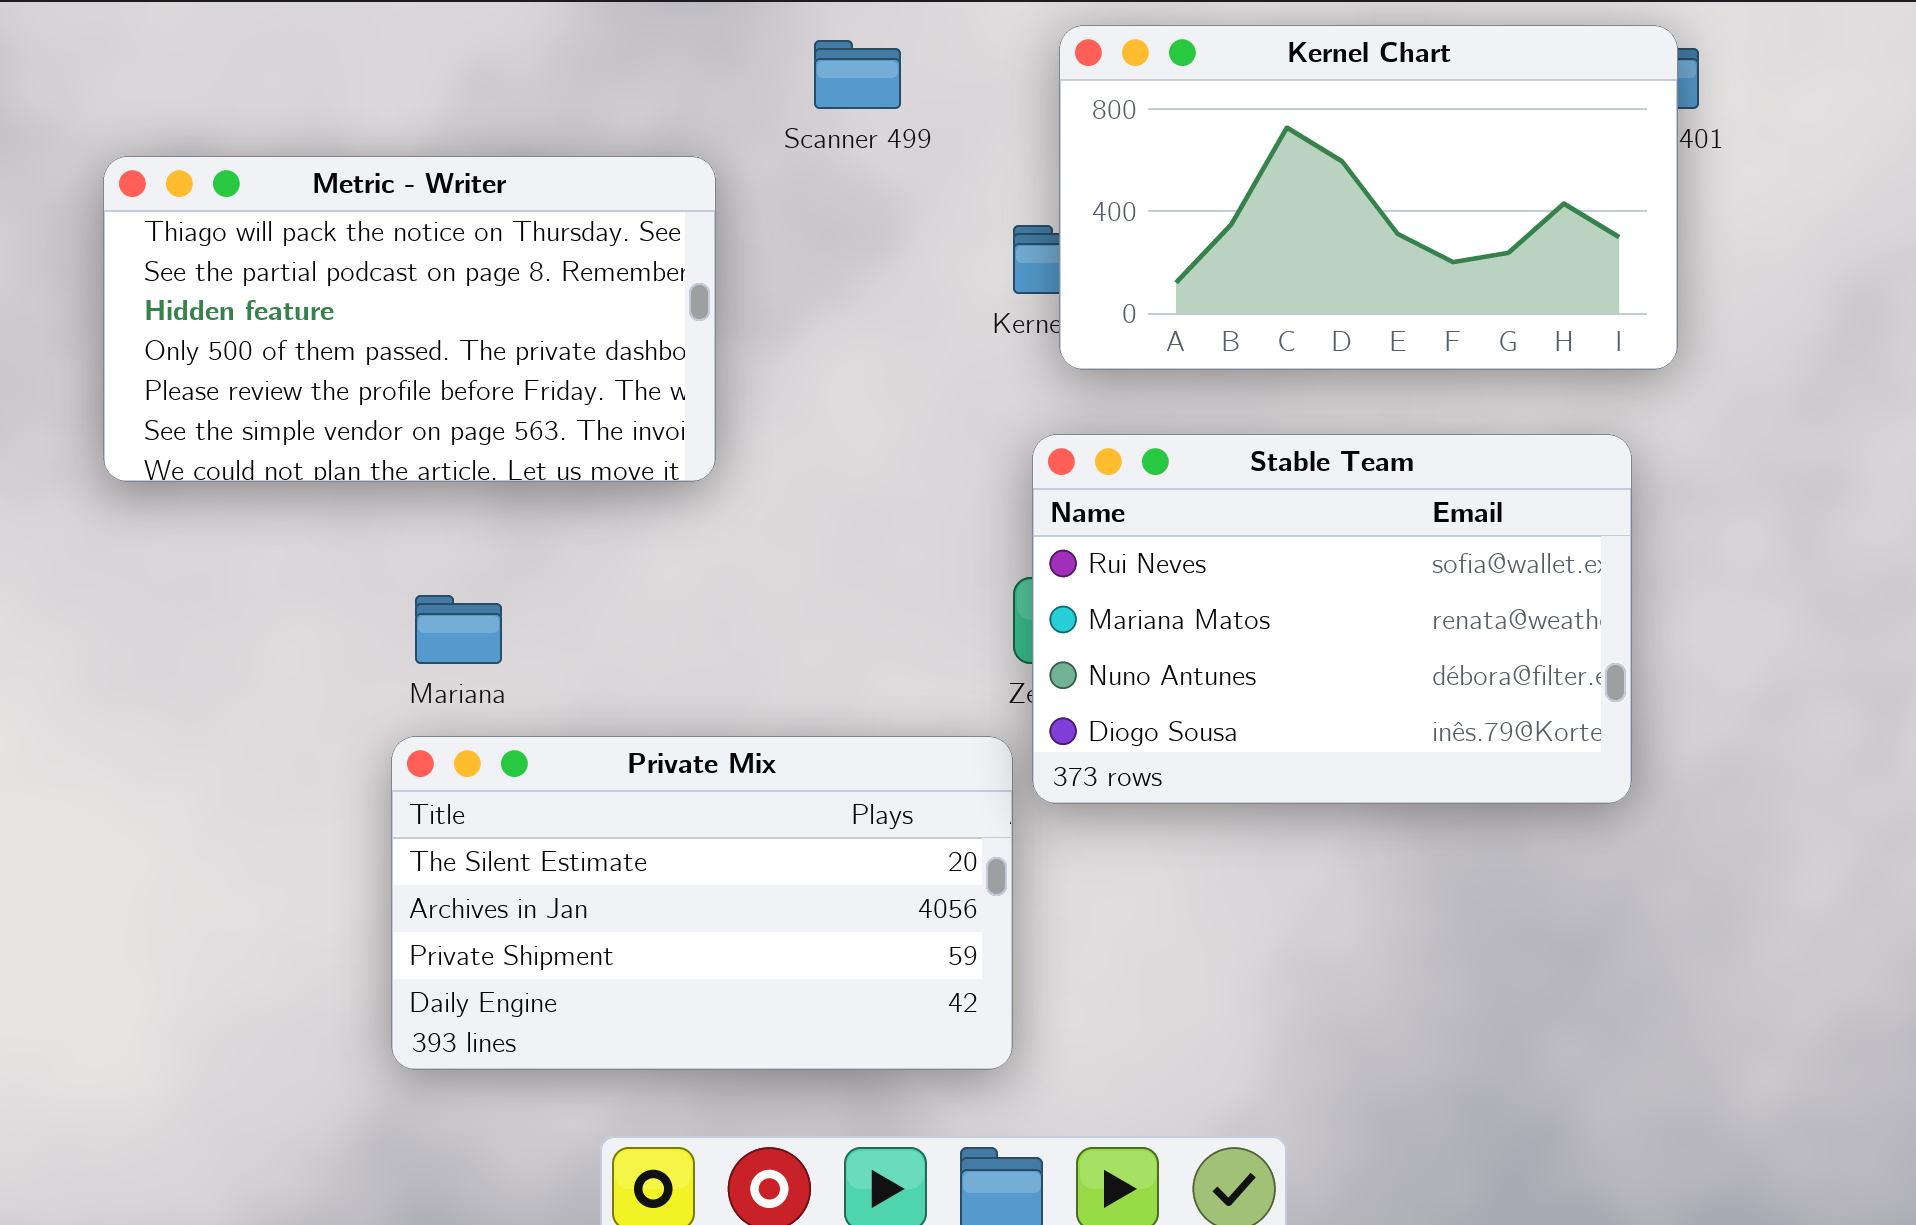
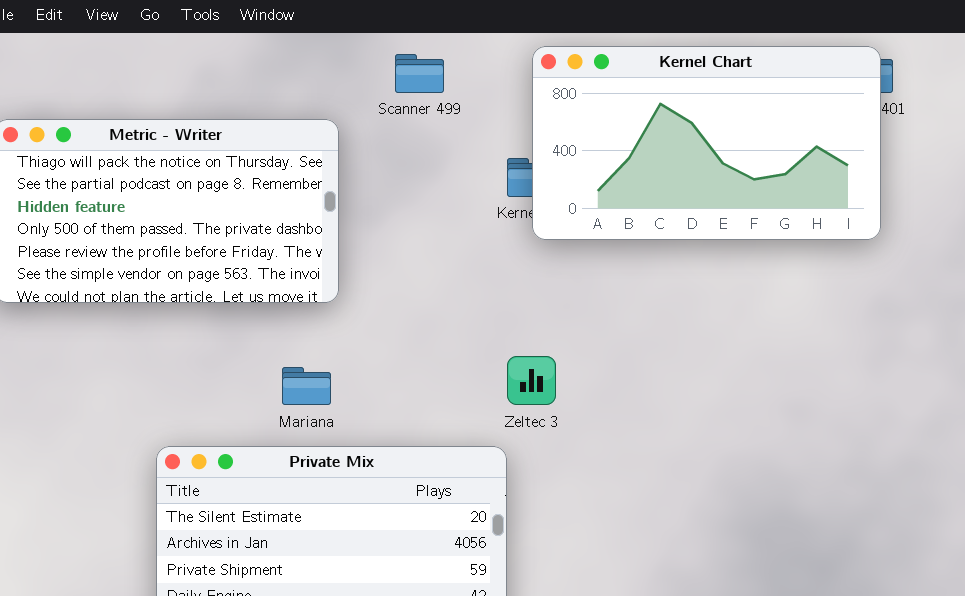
Stable Team: [1032,434,1632,804] -> none, closed
Mariana: [415,595,502,664] -> [282,367,331,405], moved

